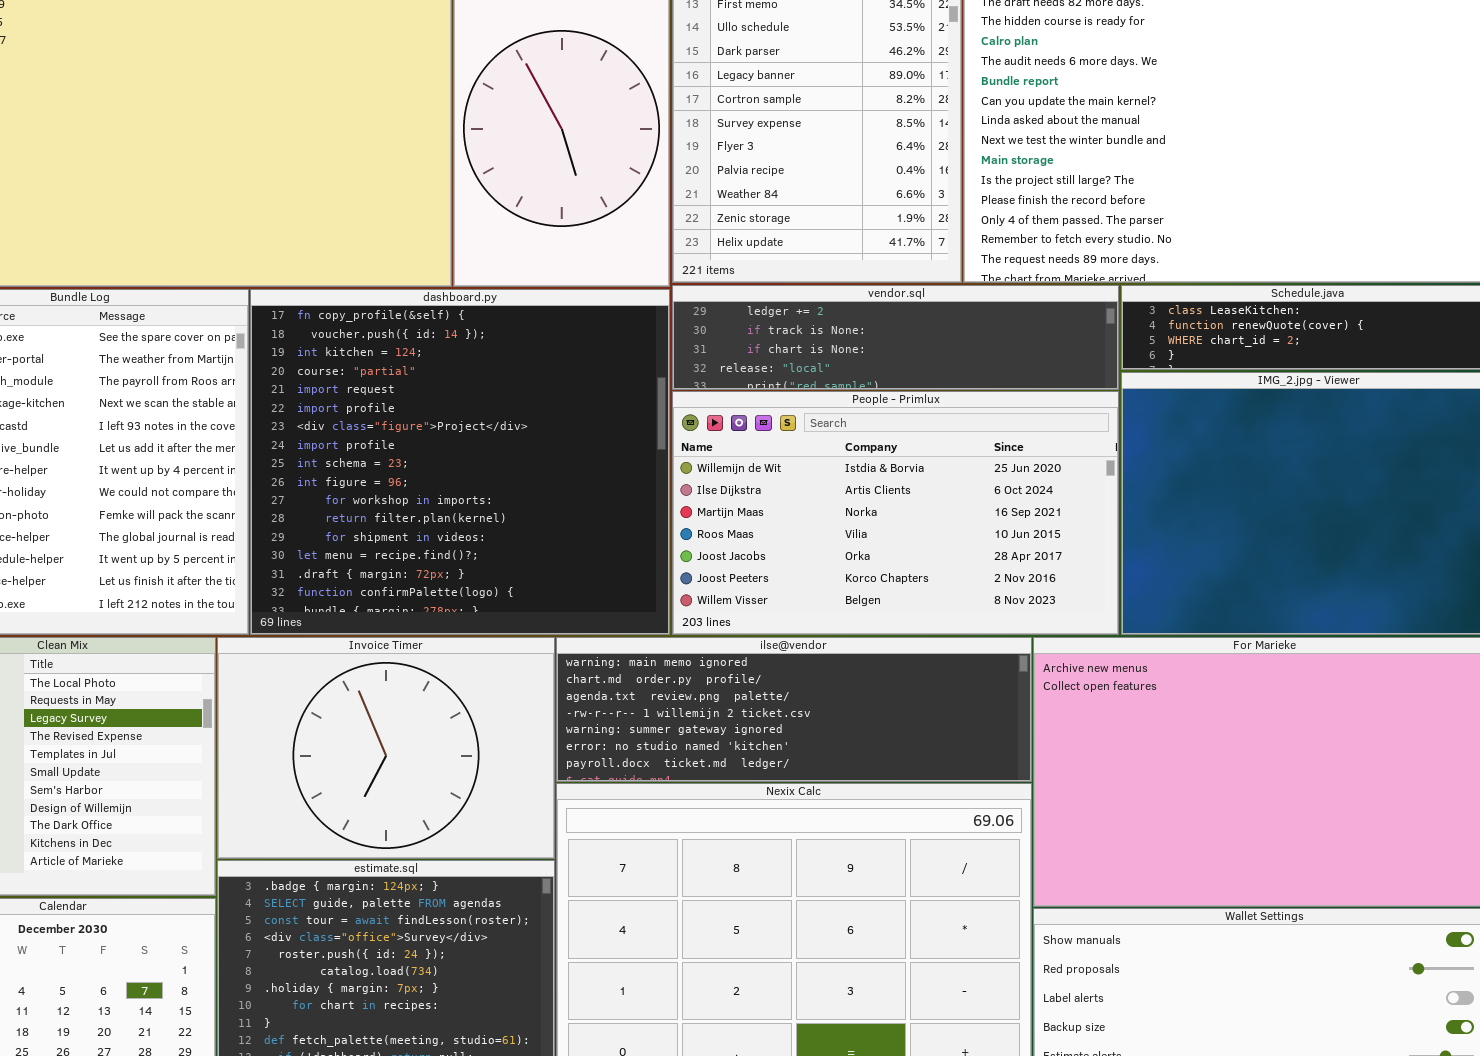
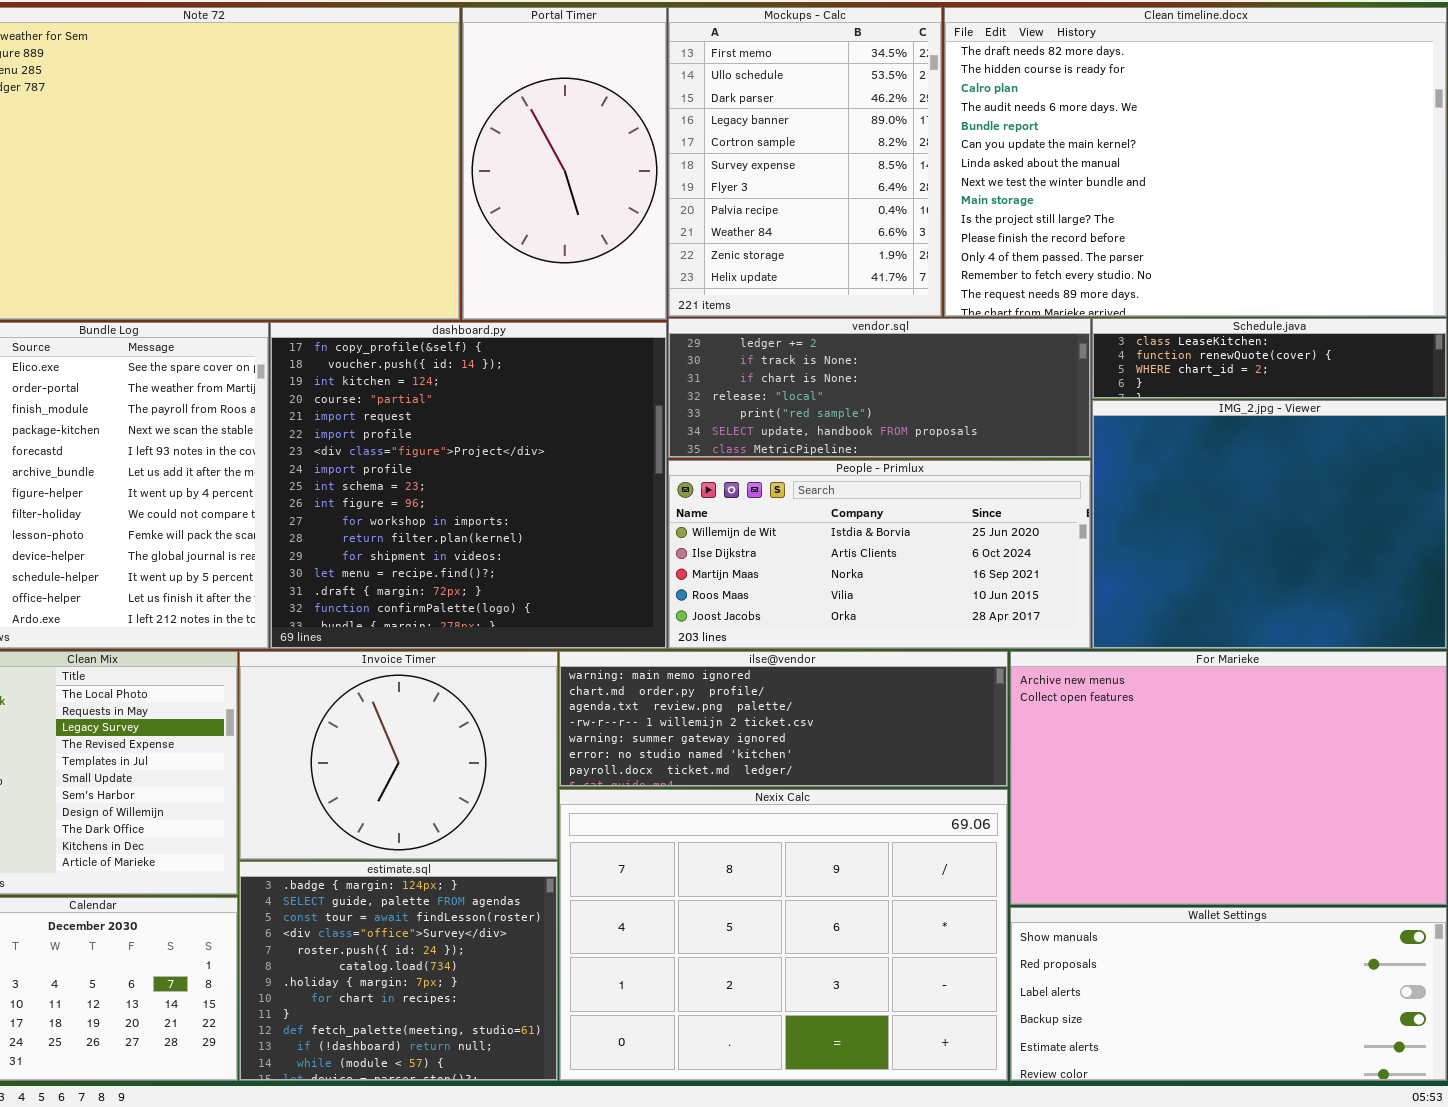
vendor.sql: [672,285,1119,390] -> [668,318,1091,458], resized
People - Primlux: [672,391,1119,635] -> [668,460,1091,649], resized

